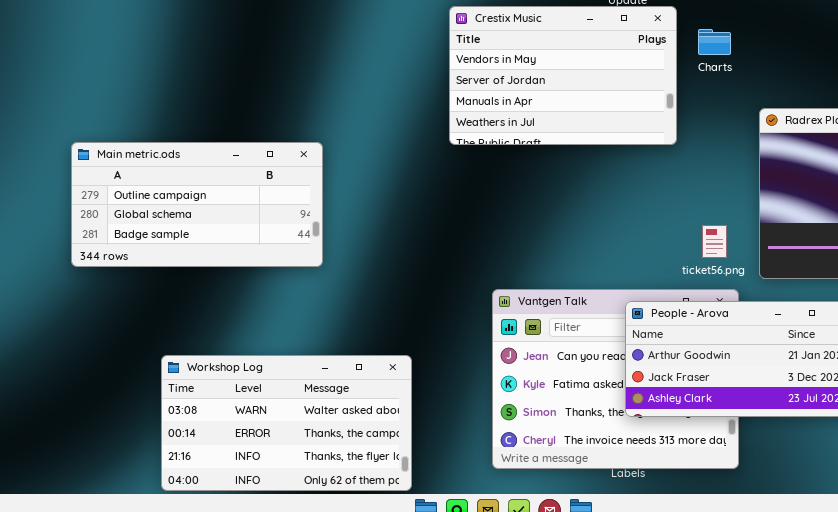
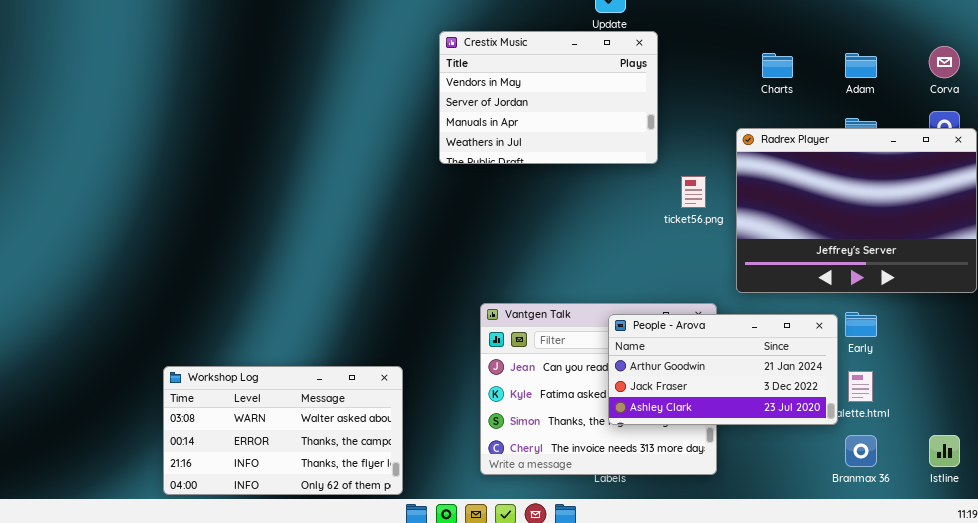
Charts: [698,29,731,55] -> [762,53,793,78], moved
Main metric.ods: [71,142,323,267] -> none, closed
ticket56.png: [702,225,727,258] -> [681,176,706,208], moved

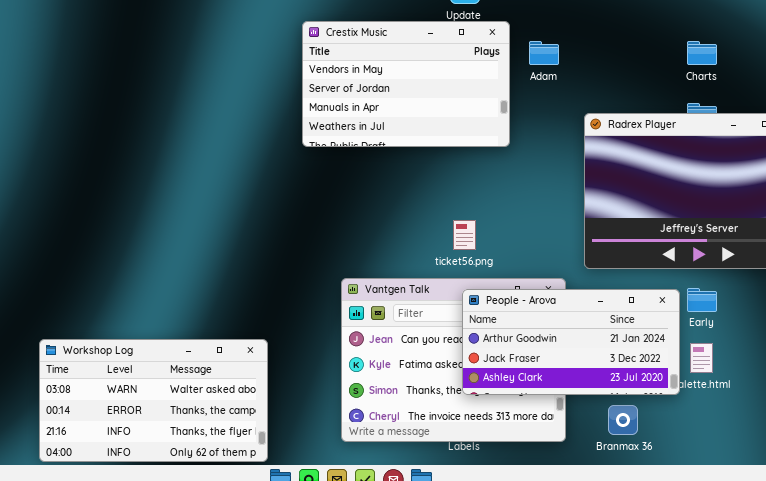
Charts: [762,53,793,78] -> [687,41,717,65], moved
Adam: [845,53,877,78] -> [529,41,559,65], moved
ticket56.png: [681,176,706,208] -> [453,220,476,250], moved
Branmax 36: [845,435,877,467] -> [608,405,638,435], moved

